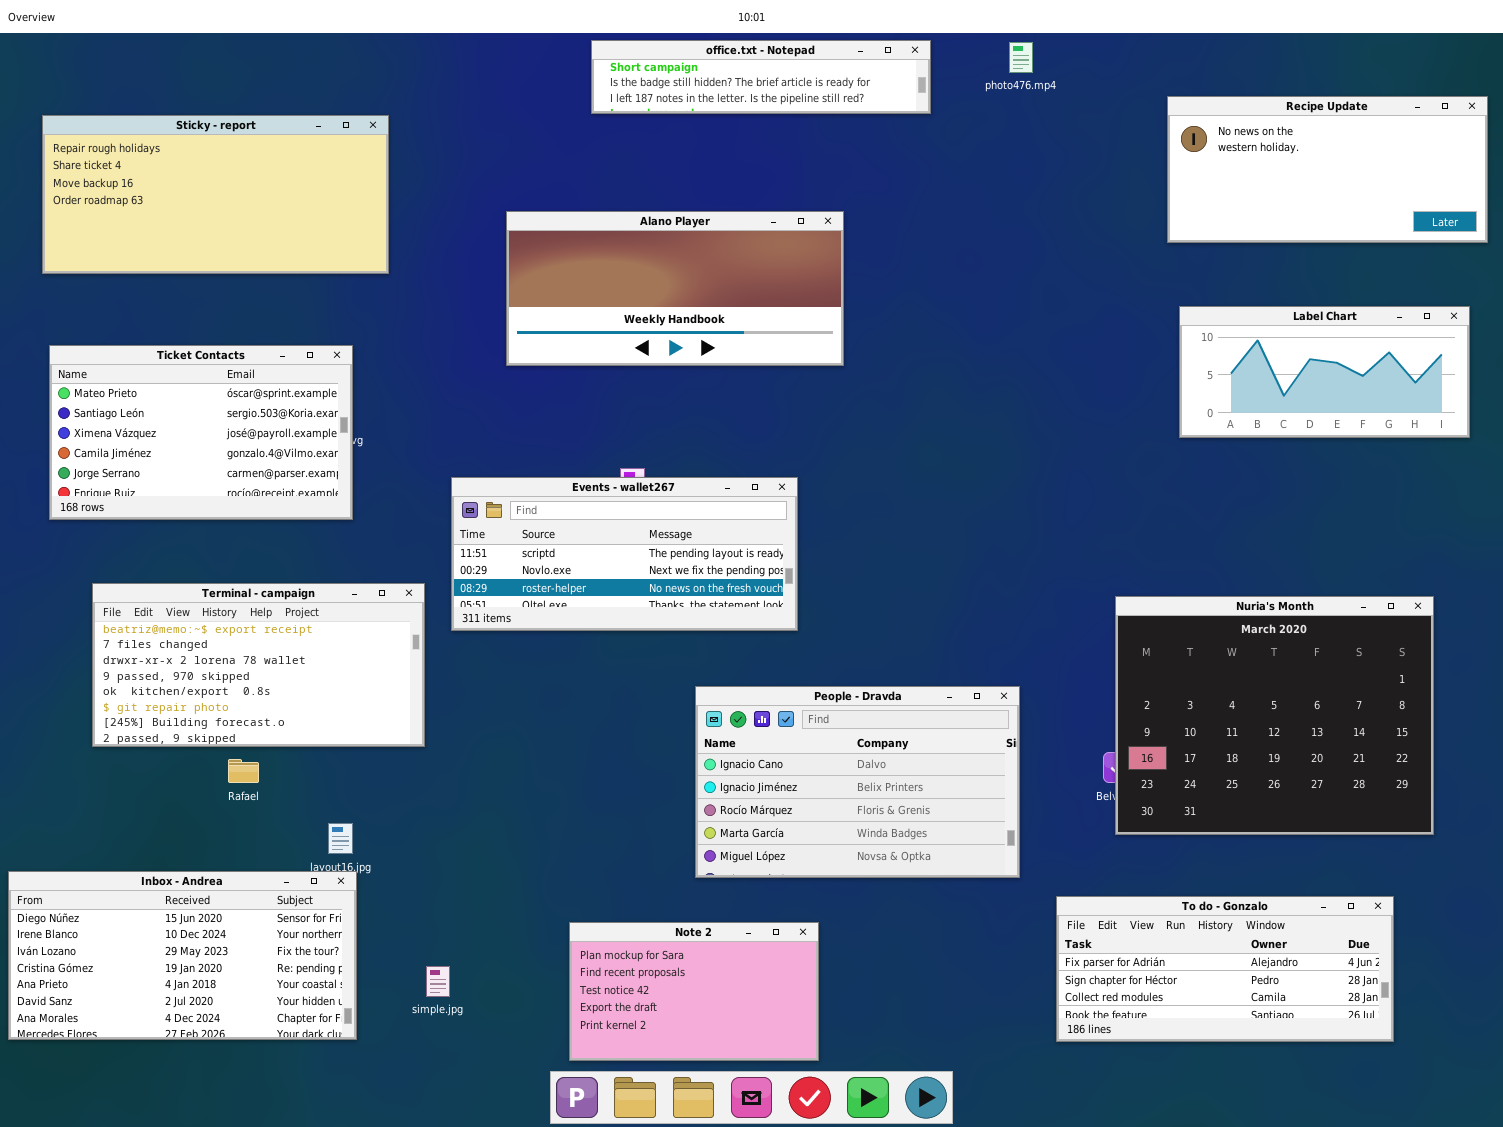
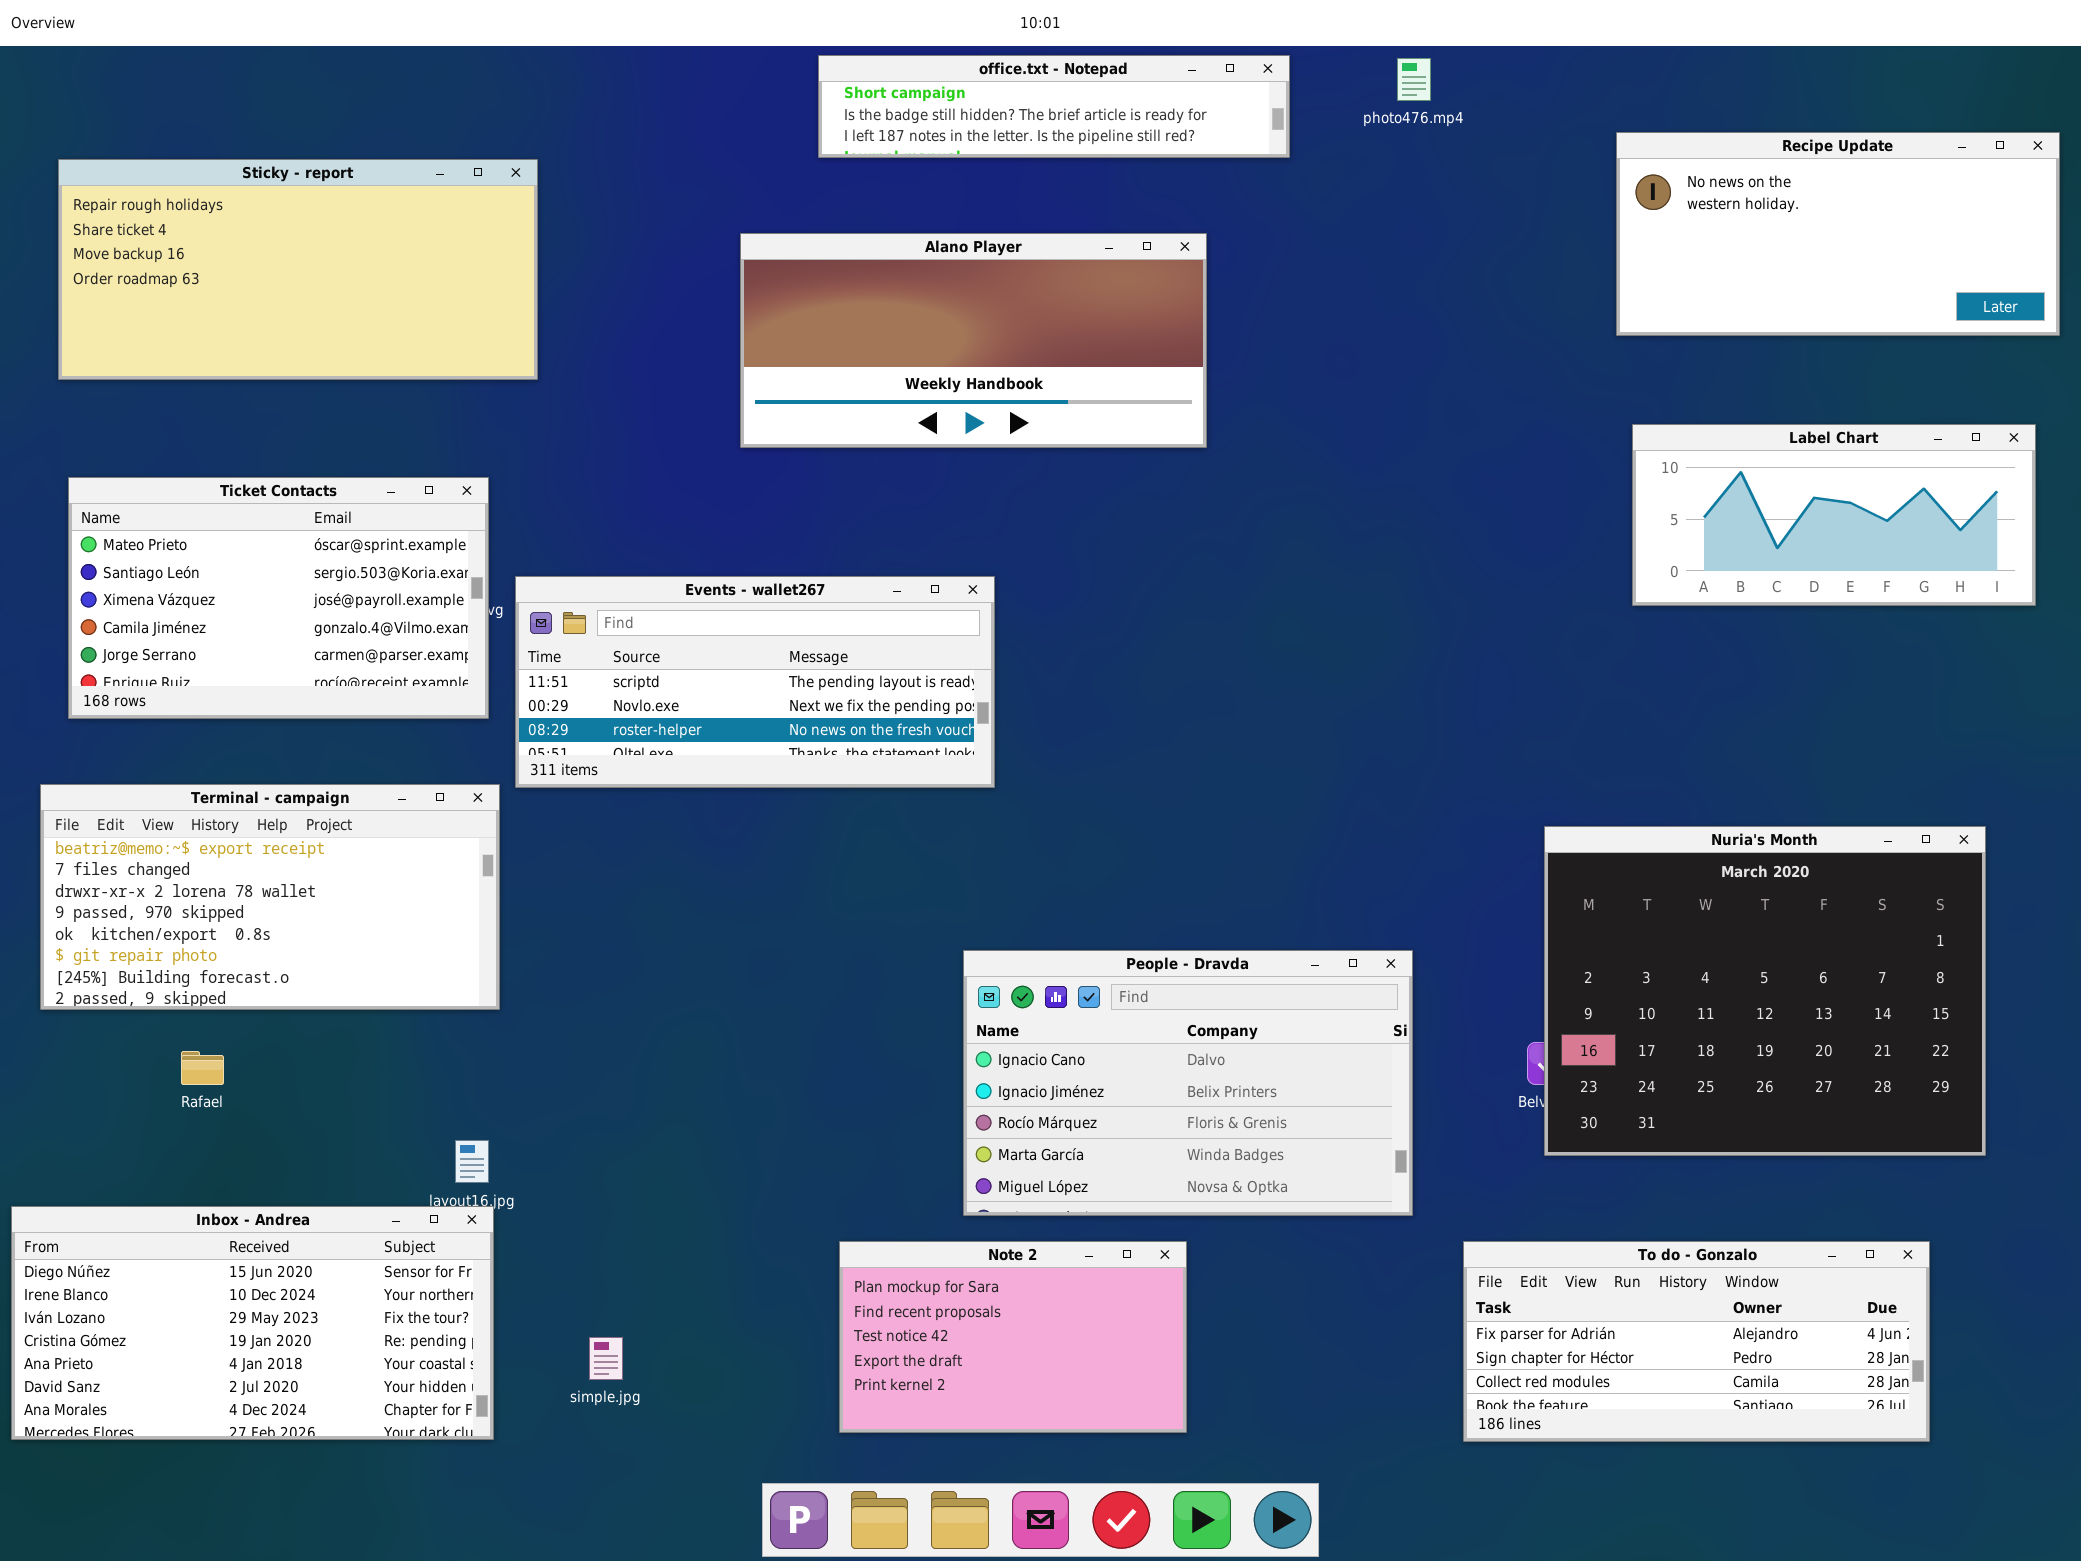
Alano Player: [506,211,844,366] -> [740,233,1207,448], moved
Events - wallet267: [451,477,798,631] -> [515,576,995,788], moved
Terminal - campaign: [92,583,425,747] -> [40,784,500,1010], moved
Rafael: [228,759,259,783] -> [181,1051,224,1085], moved
Note 2: [569,922,819,1061] -> [839,1241,1187,1433], moved

